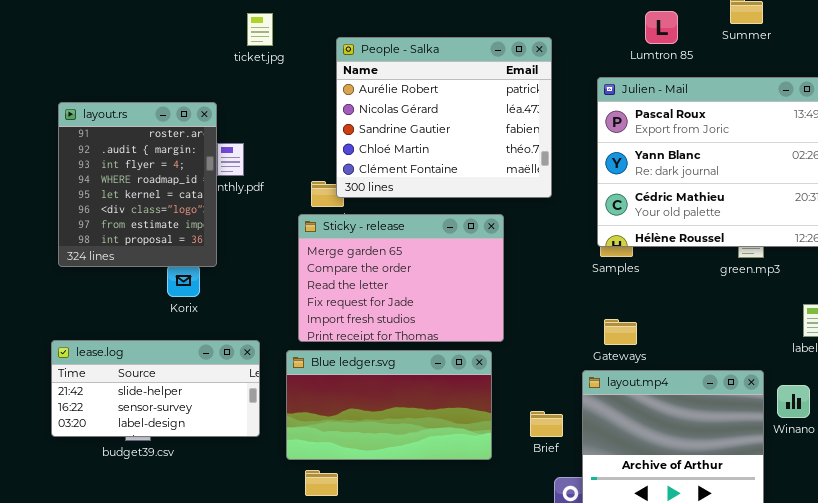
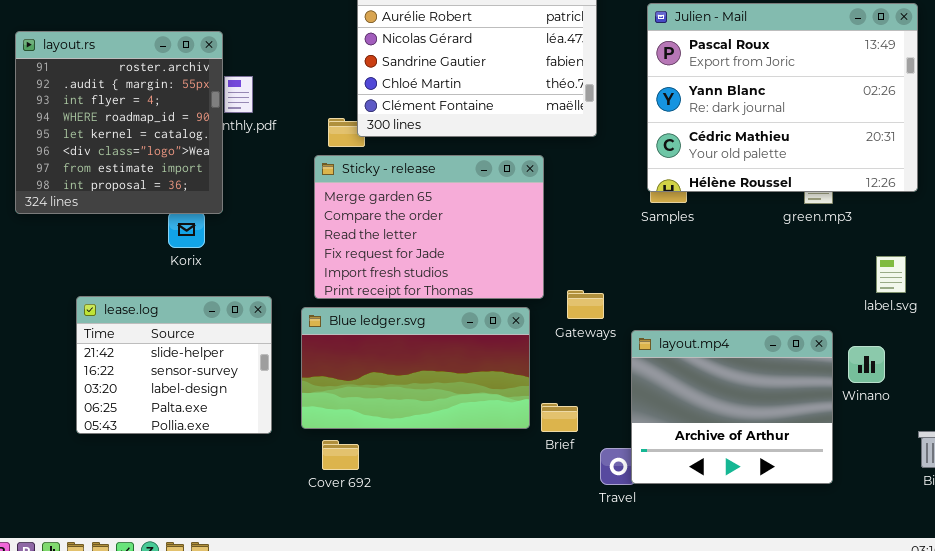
layout.rs: [58,102,217,267] -> [15,31,223,214], resized
Gateways: [604,319,637,345] -> [567,290,604,319], moved
lease.log: [51,340,260,437] -> [76,296,272,434], resized
Brief: [530,411,563,437] -> [541,403,578,432], moved

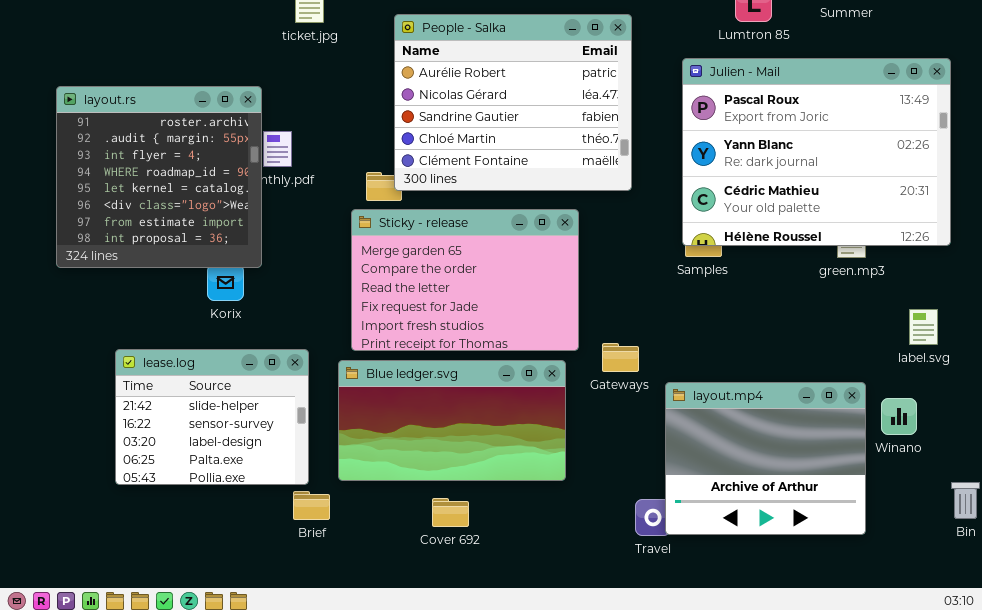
Brief: [541,403,578,432] -> [293,491,330,520], moved
Cover 692: [322,440,359,470] -> [432,498,469,527], moved

